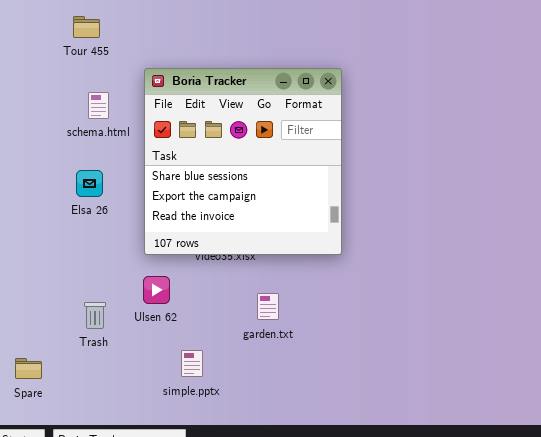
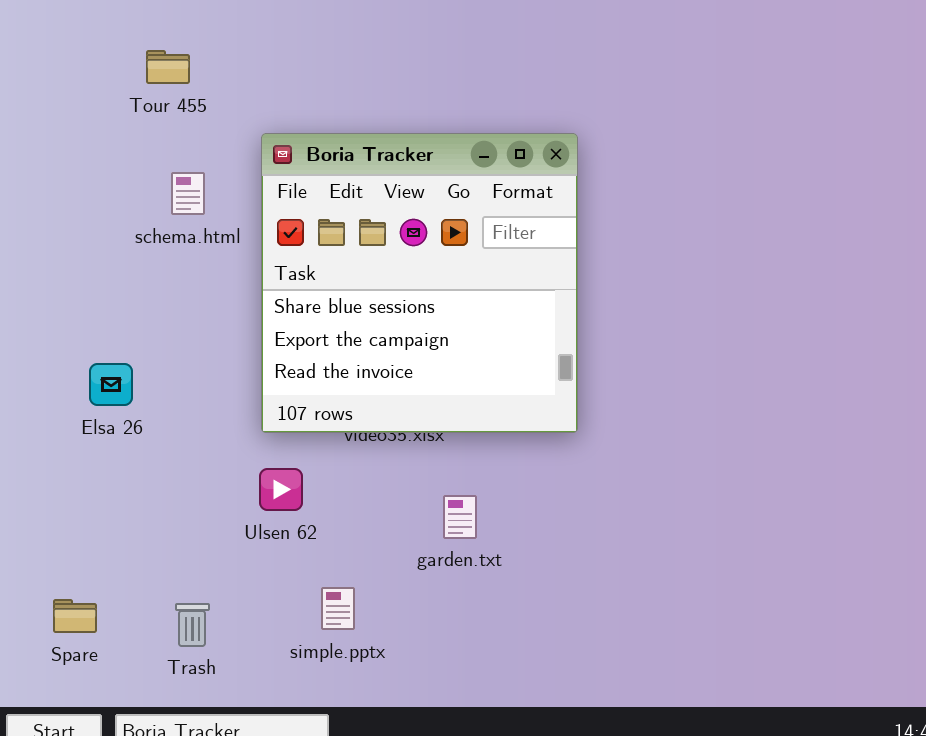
Elsa 26: [76,170,103,197] -> [89,363,133,406], moved
Trash: [84,302,106,329] -> [175,603,210,647], moved

